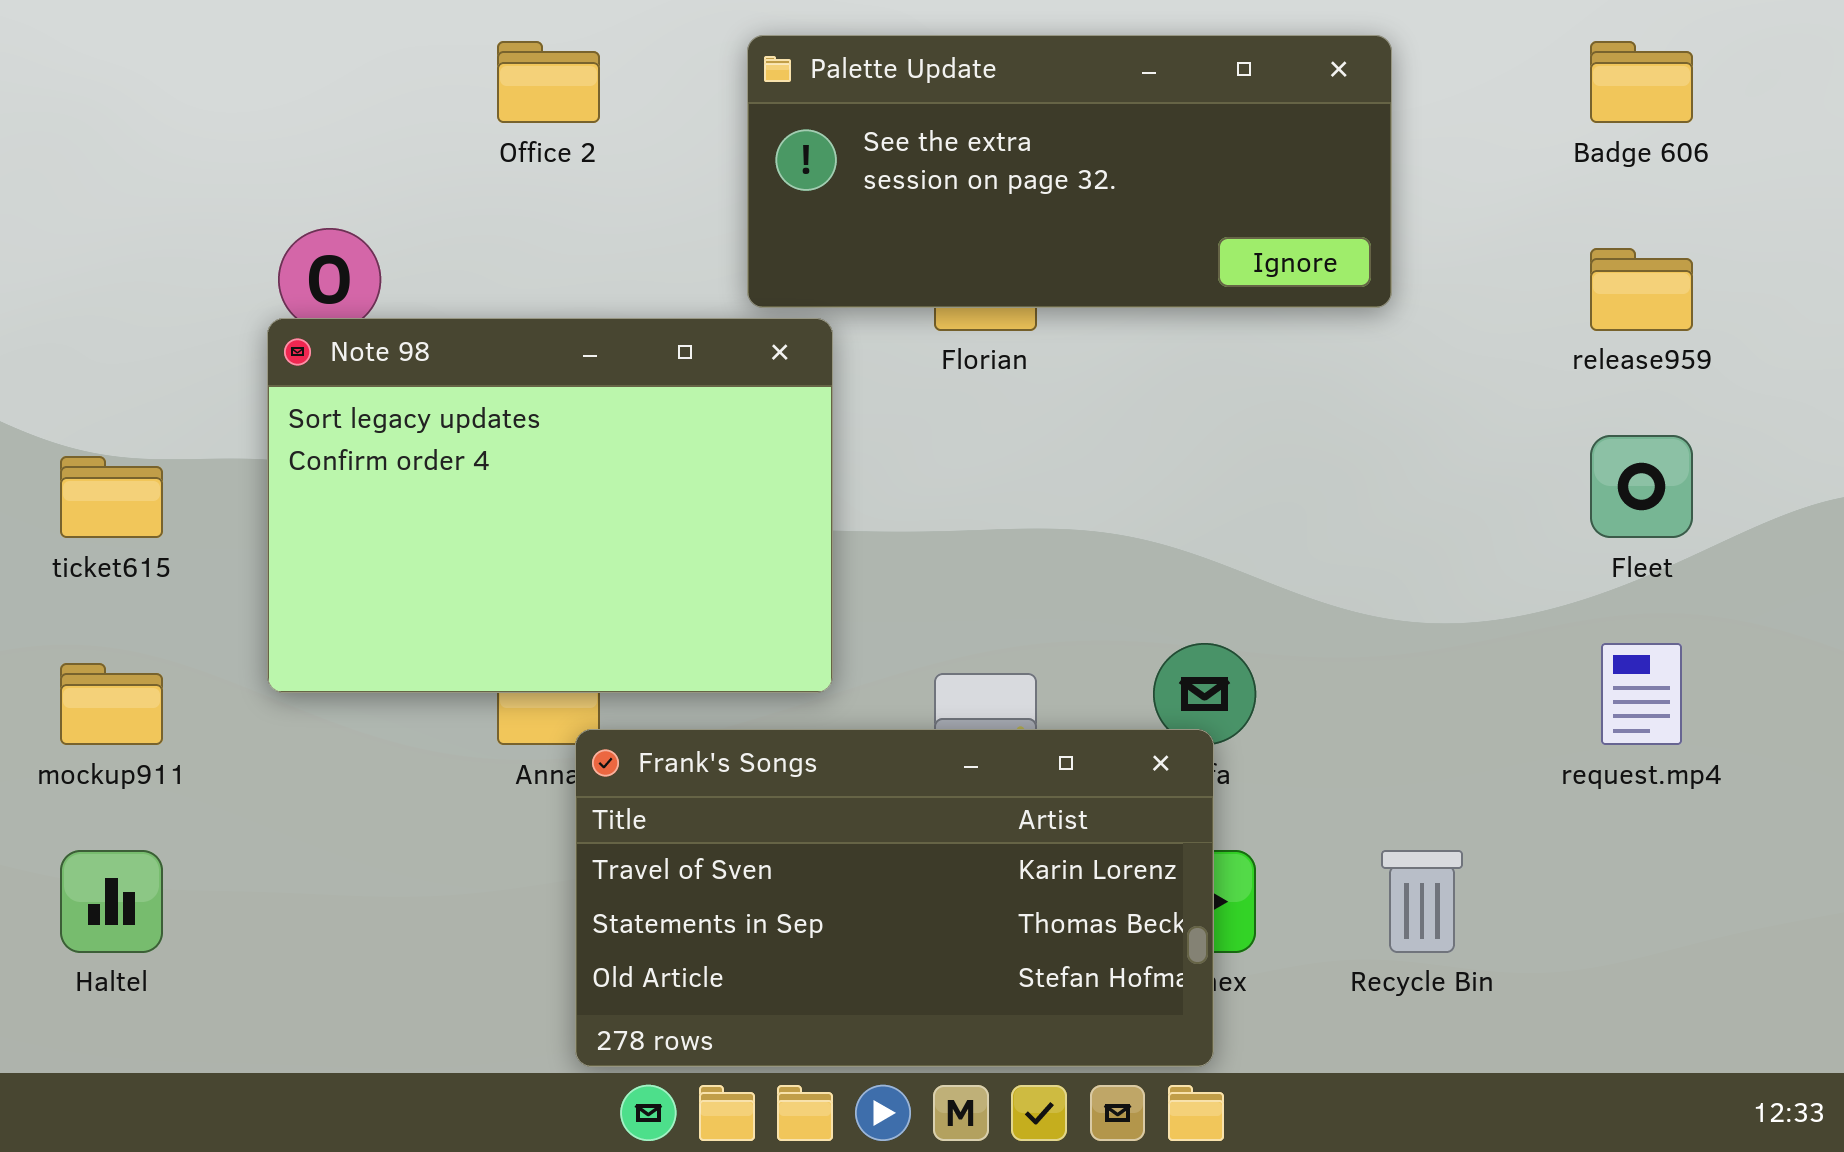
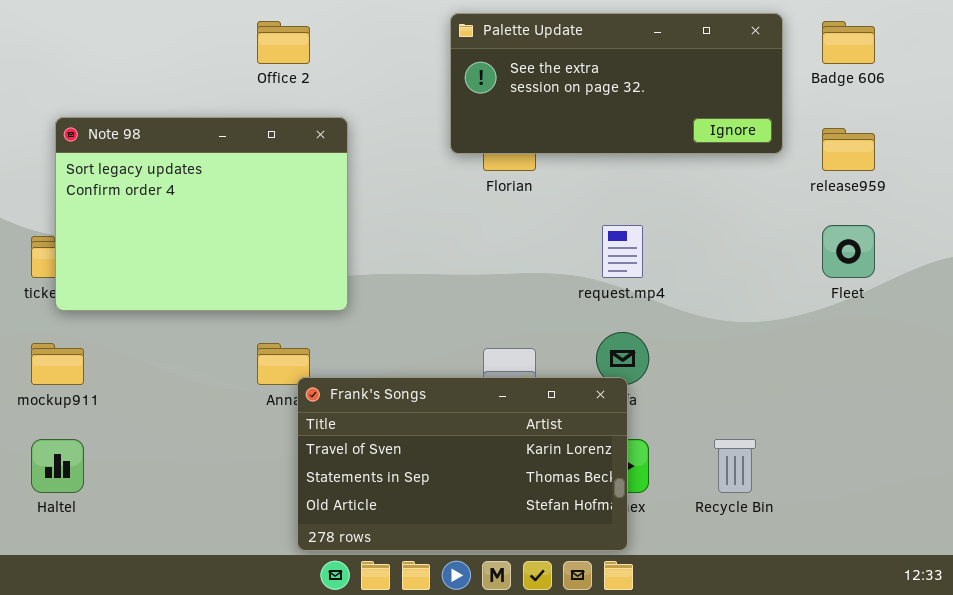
Palette Update: [747,35,1392,308] -> [450,13,783,154], moved
Note 98: [267,318,833,693] -> [55,117,348,311], moved
request.mp4: [1601,643,1682,745] -> [602,225,643,278], moved

